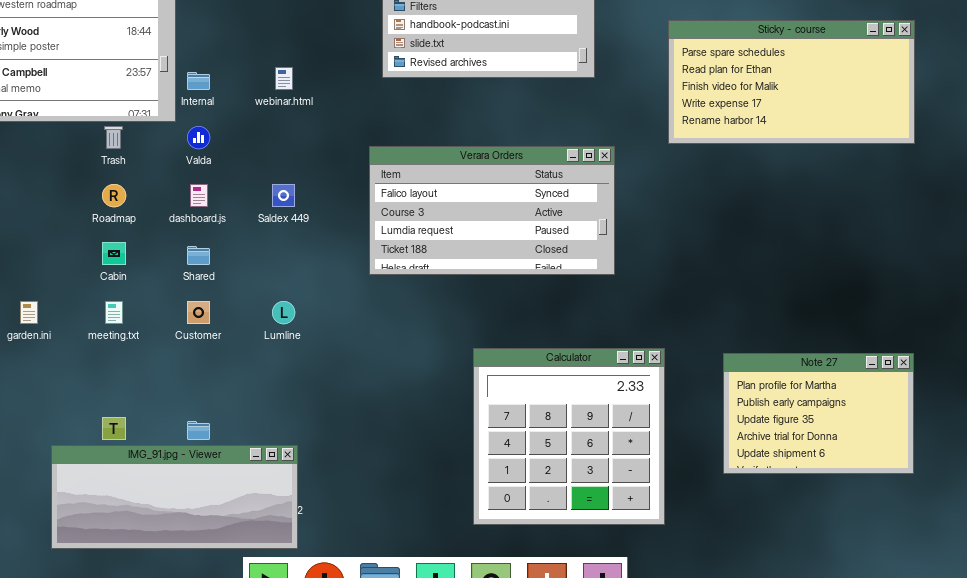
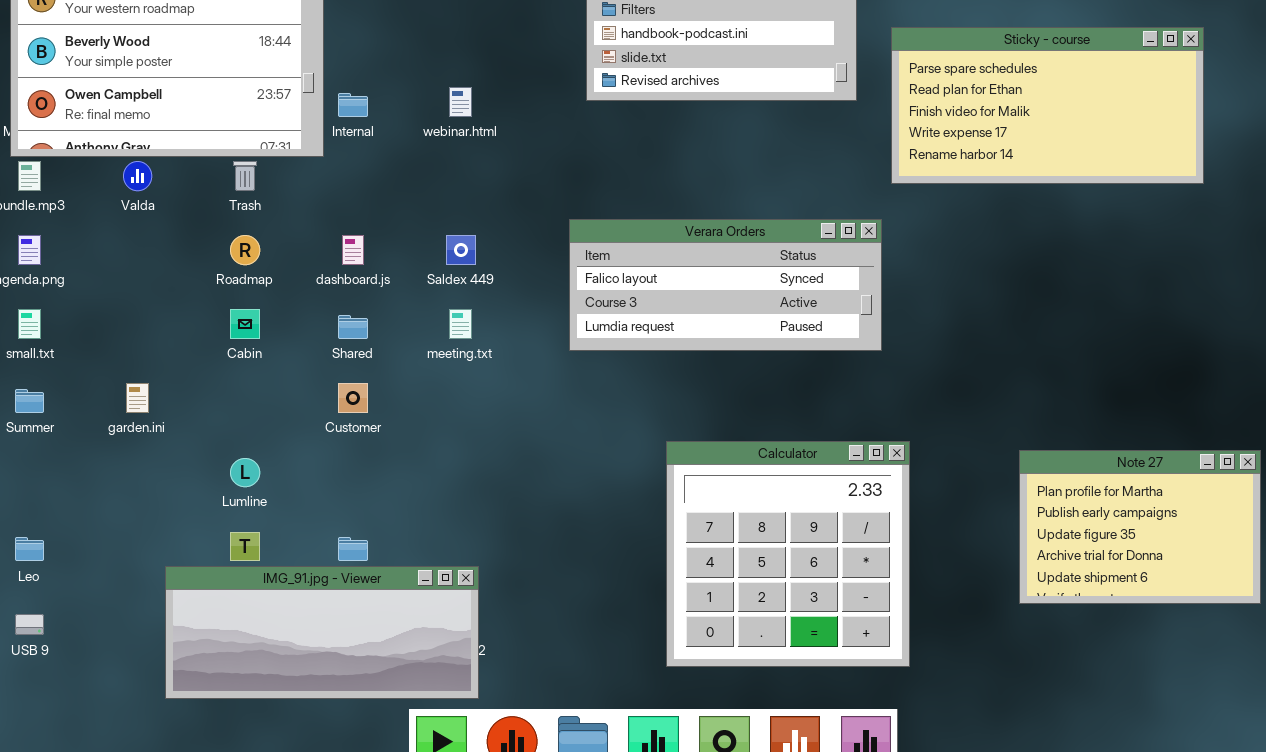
Sticky - course: [668,20,915,144] -> [891,27,1204,184], moved
Valda: [187,126,210,149] -> [123,161,152,191], moved
Verara Orders: [369,146,615,275] -> [569,219,882,351], resized
meeting.txt: [105,301,123,324] -> [449,309,472,339], moved
Lumline: [272,301,295,324] -> [230,458,260,487], moved
Calculator: [473,348,665,525] -> [666,441,910,667], moved

